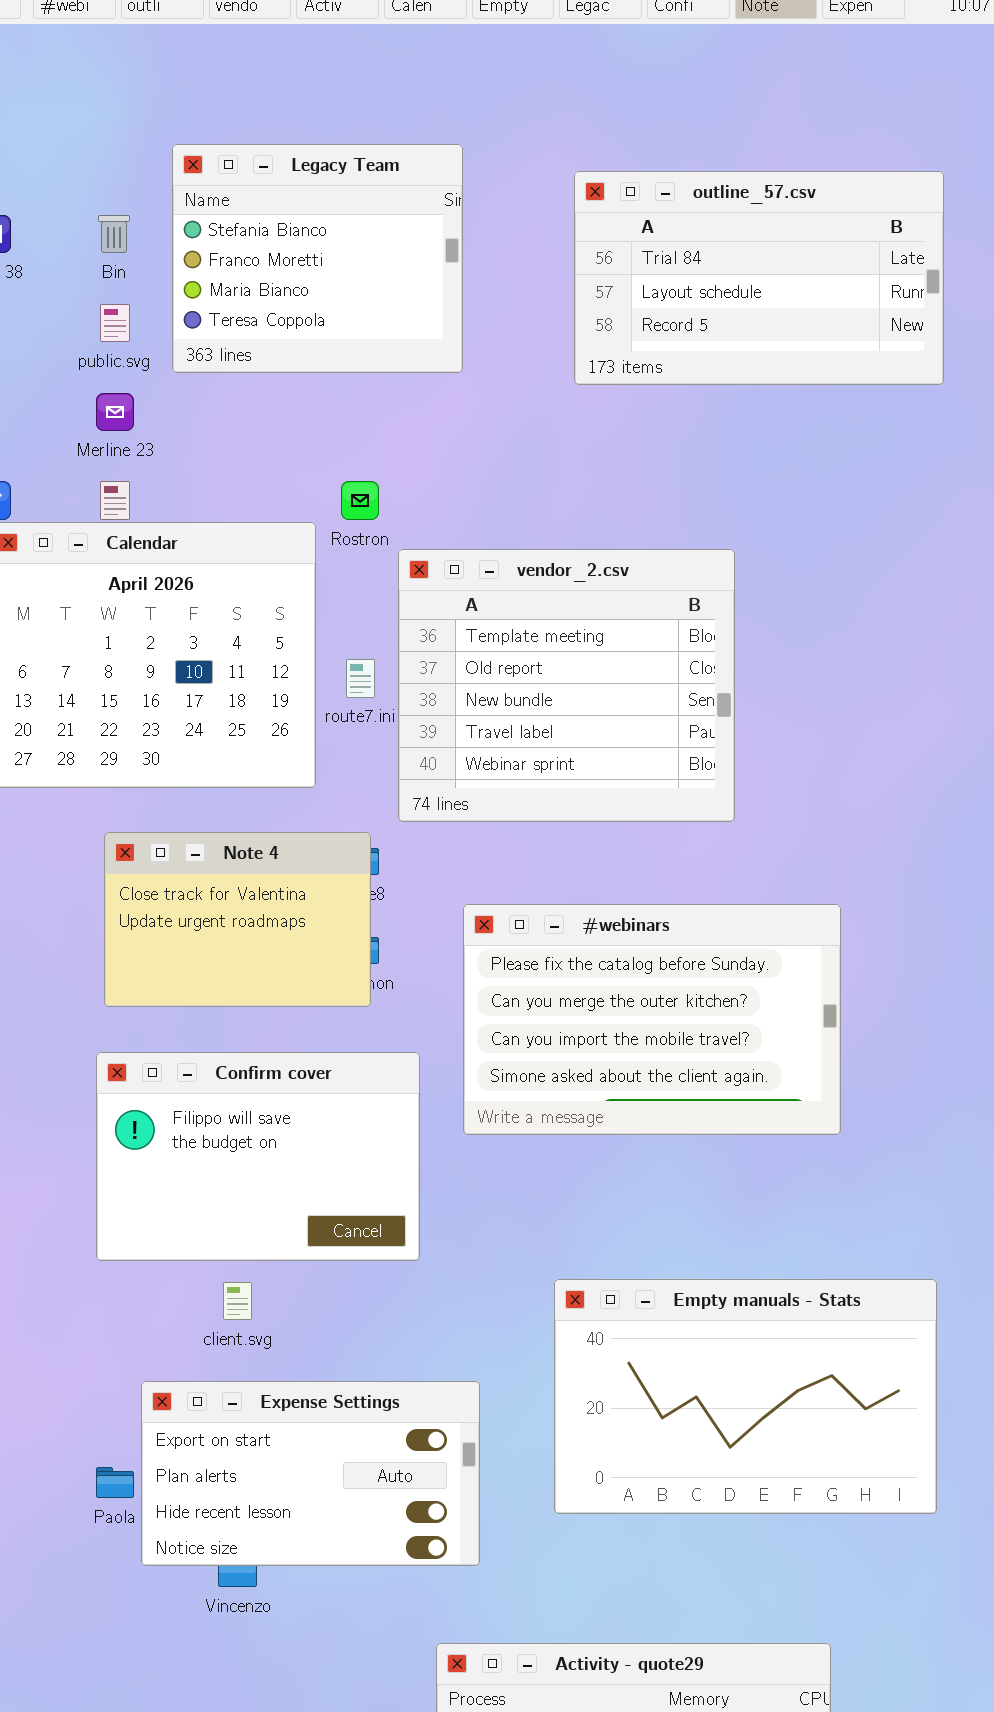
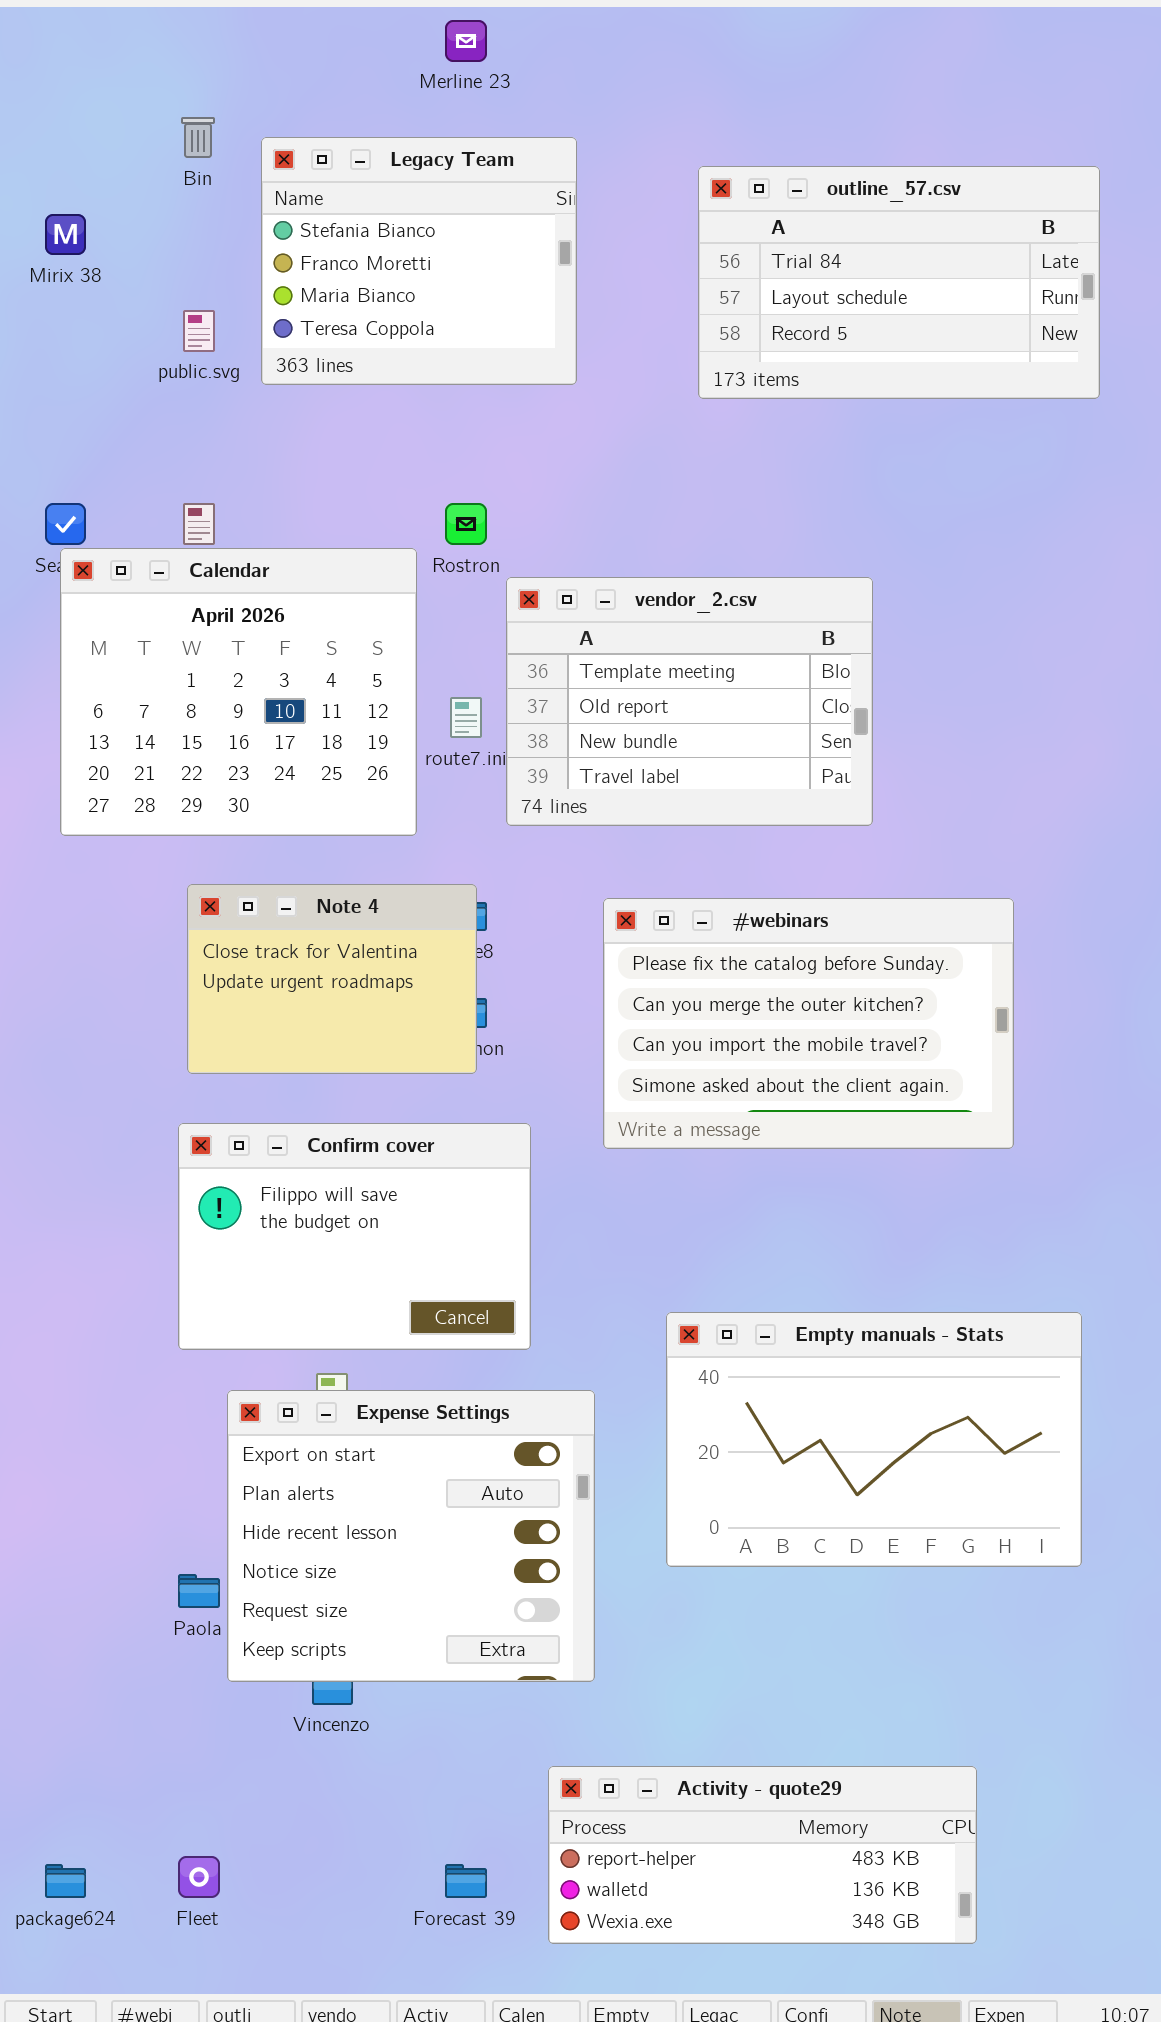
Bin: [98,215,130,253] -> [181,117,215,158], moved
Merline 23: [96,393,134,431] -> [445,20,487,62], moved
vendor_2.csv: [398,549,735,822] -> [506,577,873,826], resized
#webinars: [463,904,841,1135] -> [603,898,1014,1149], moved
Empty manuals - Stats: [554,1279,937,1514] -> [666,1312,1082,1567], moved
Expense Settings: [141,1381,480,1566] -> [227,1390,595,1682], resized

